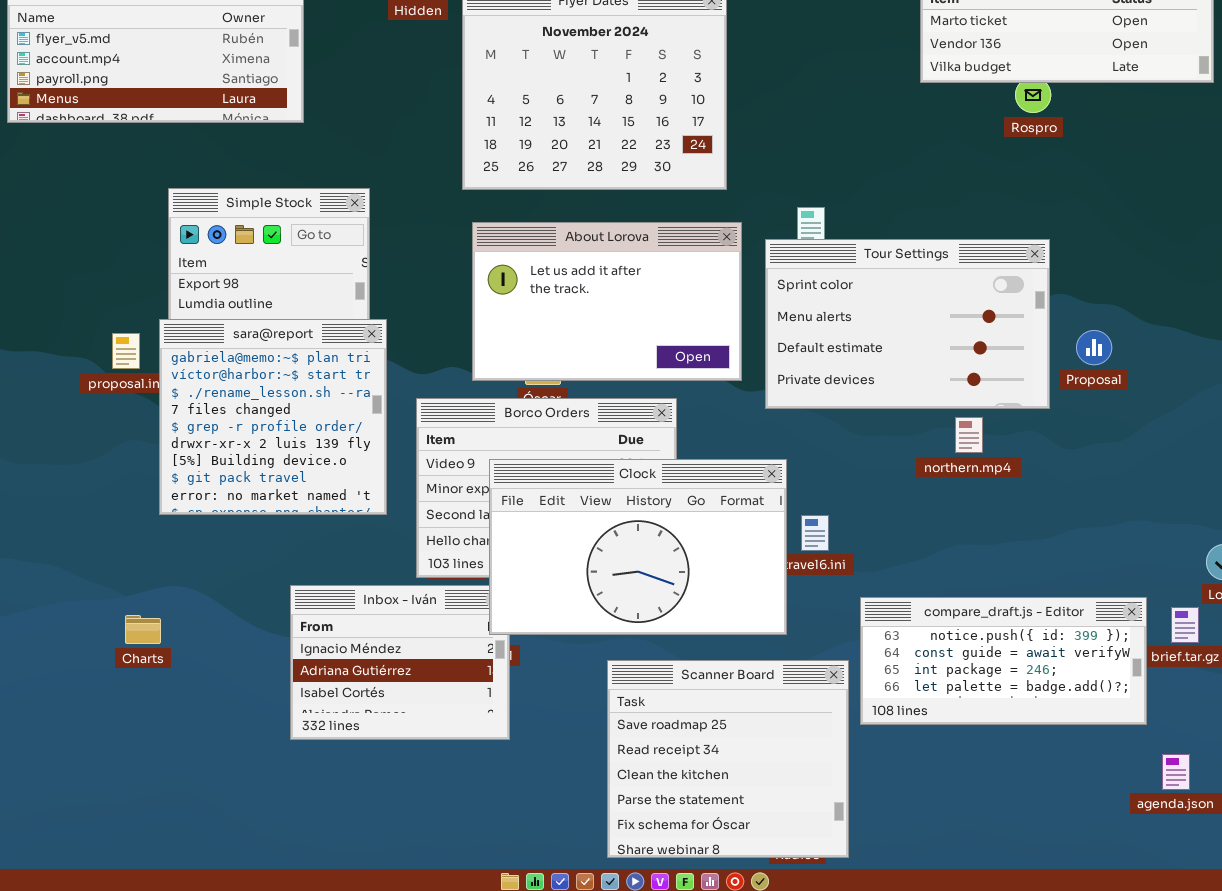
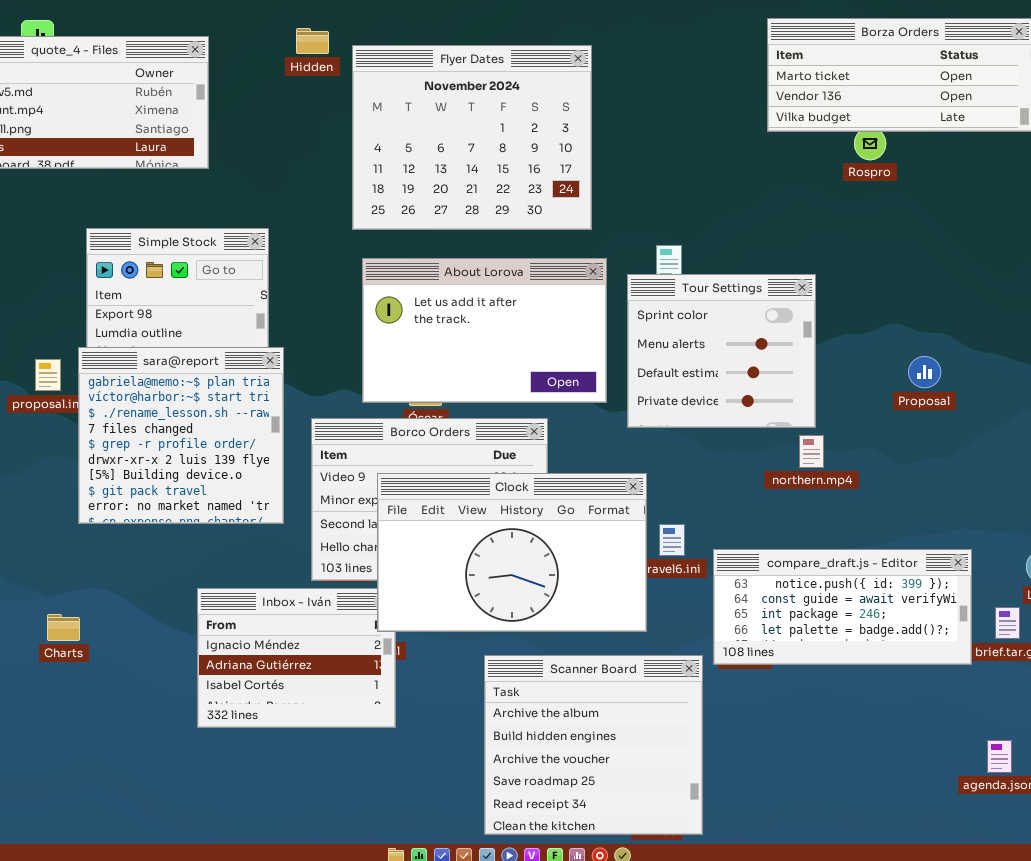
Tour Settings: [765,239,1050,409] -> [627,274,816,428], resized
compare_draft.js - Editor: [860,597,1147,725] -> [713,549,972,665], moved
Scanner Board: [607,660,849,858] -> [484,655,703,835], scrolled up 3 rows

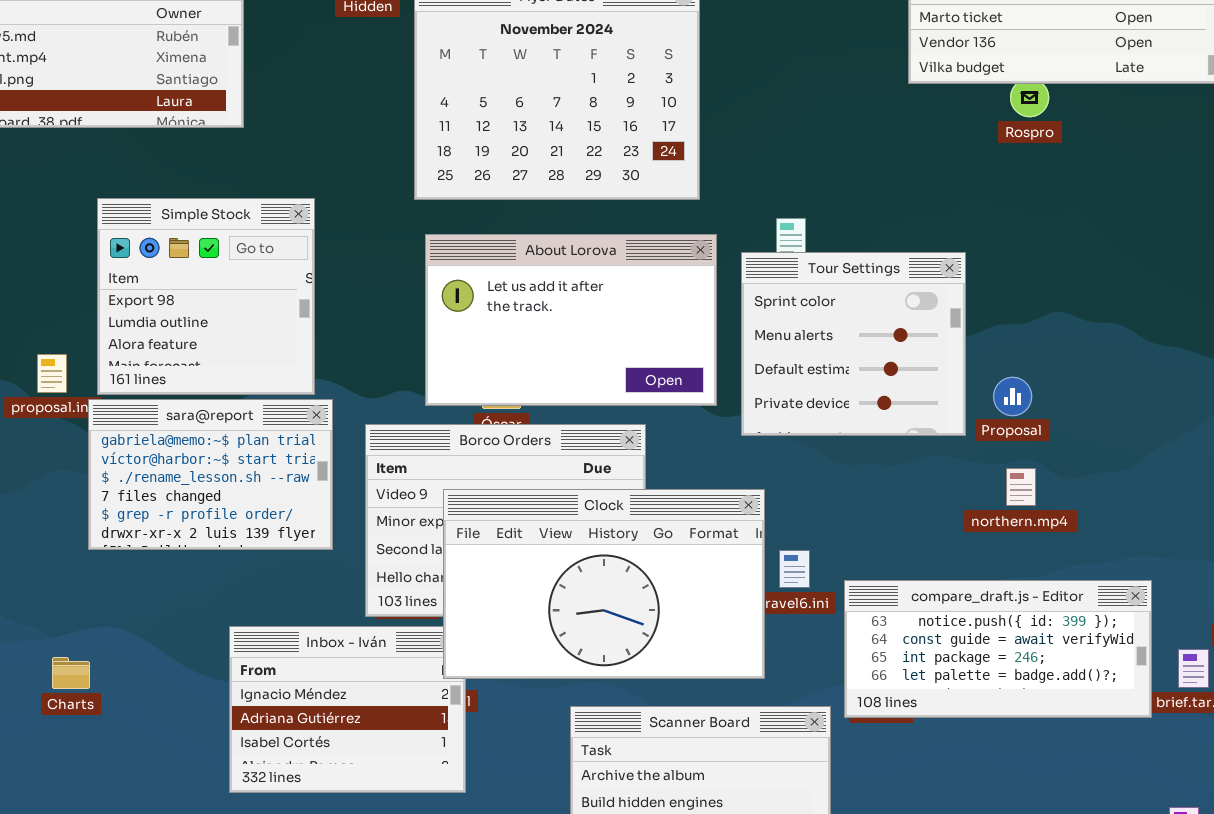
sara@report: [78,347,284,524] -> [88,399,333,550], resized
Proposal: [908,356,941,388] -> [993,377,1032,416], moved
northern.mp4: [799,435,824,468] -> [1006,468,1036,506], moved

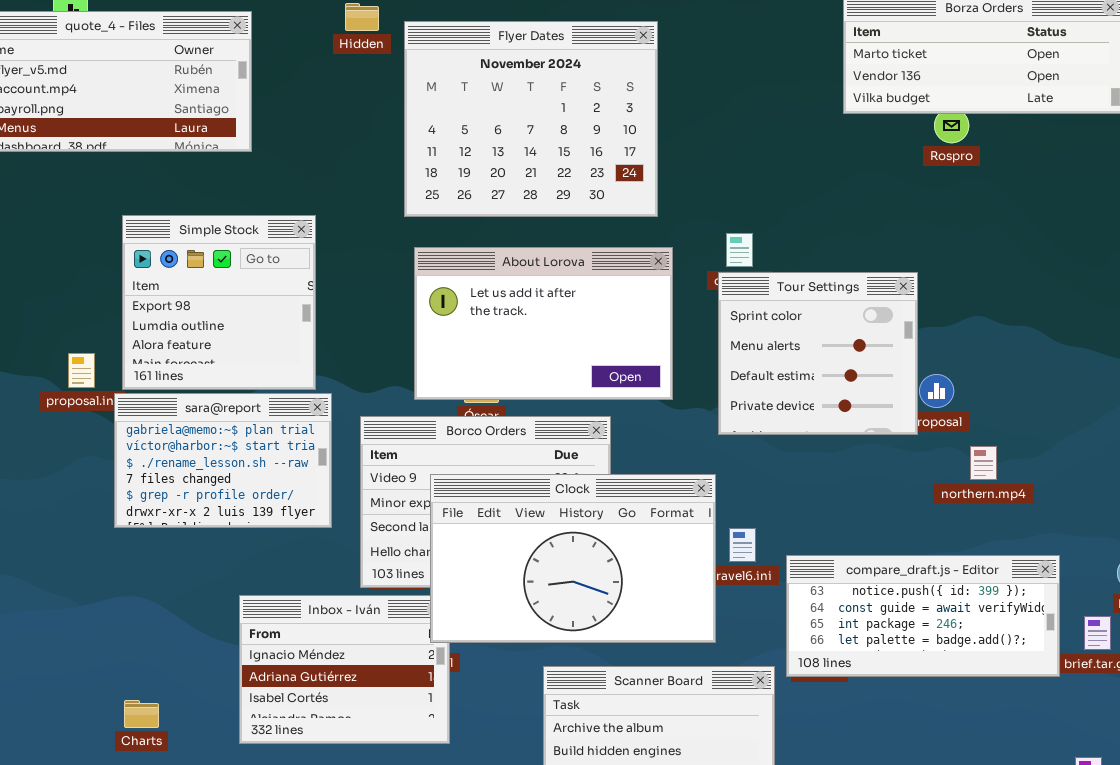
Tour Settings: [741,252,966,436] -> [718,272,918,435], moved
northern.mp4: [1006,468,1036,506] -> [970,446,997,480], moved
Charts: [52,657,90,689] -> [124,700,159,728], moved

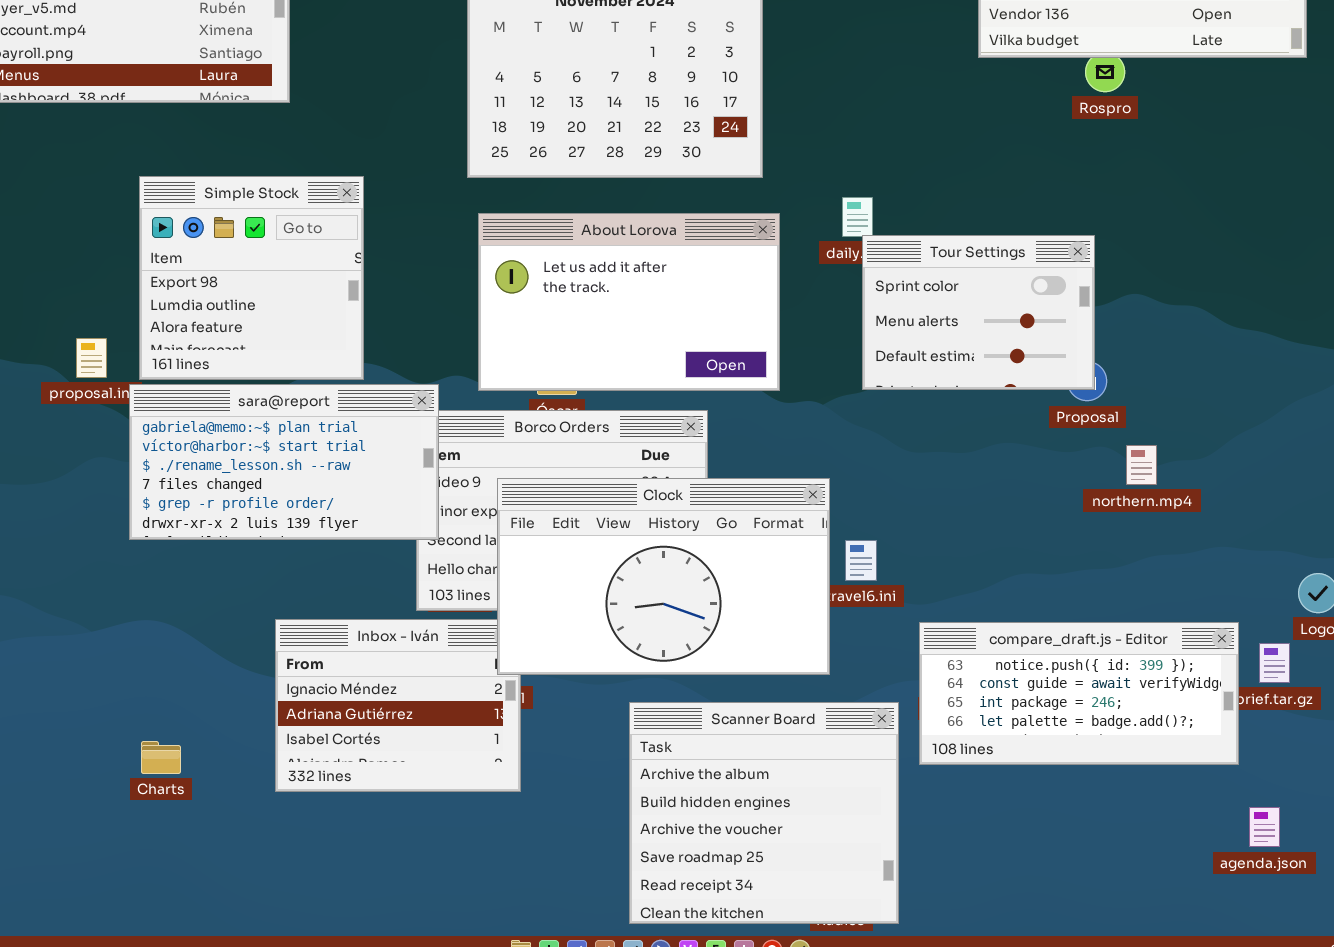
Tour Settings: [718,272,918,435] -> [862,235,1095,390], moved, resized
sara@report: [114,393,332,528] -> [129,384,439,540], resized
compare_draft.js - Editor: [786,555,1060,677] -> [919,622,1239,765], moved

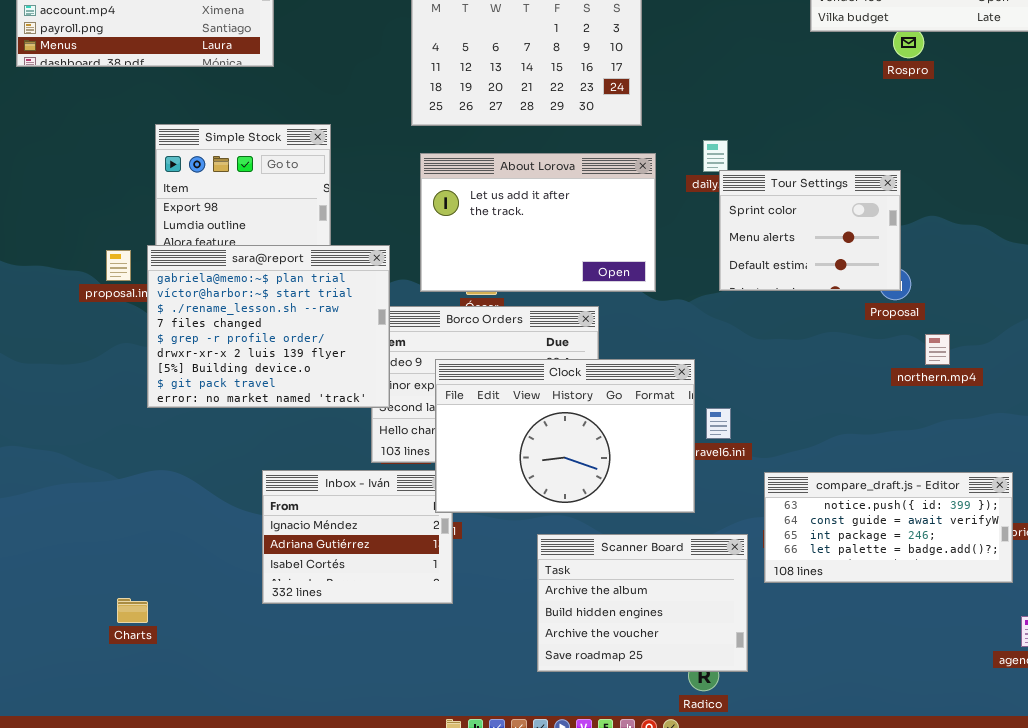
sara@report: [129,384,439,540] -> [147,245,390,408], resized
Scanner Board: [629,702,899,924] -> [537,534,748,672], resized
Charts: [141,741,181,774] -> [117,598,148,623], moved

